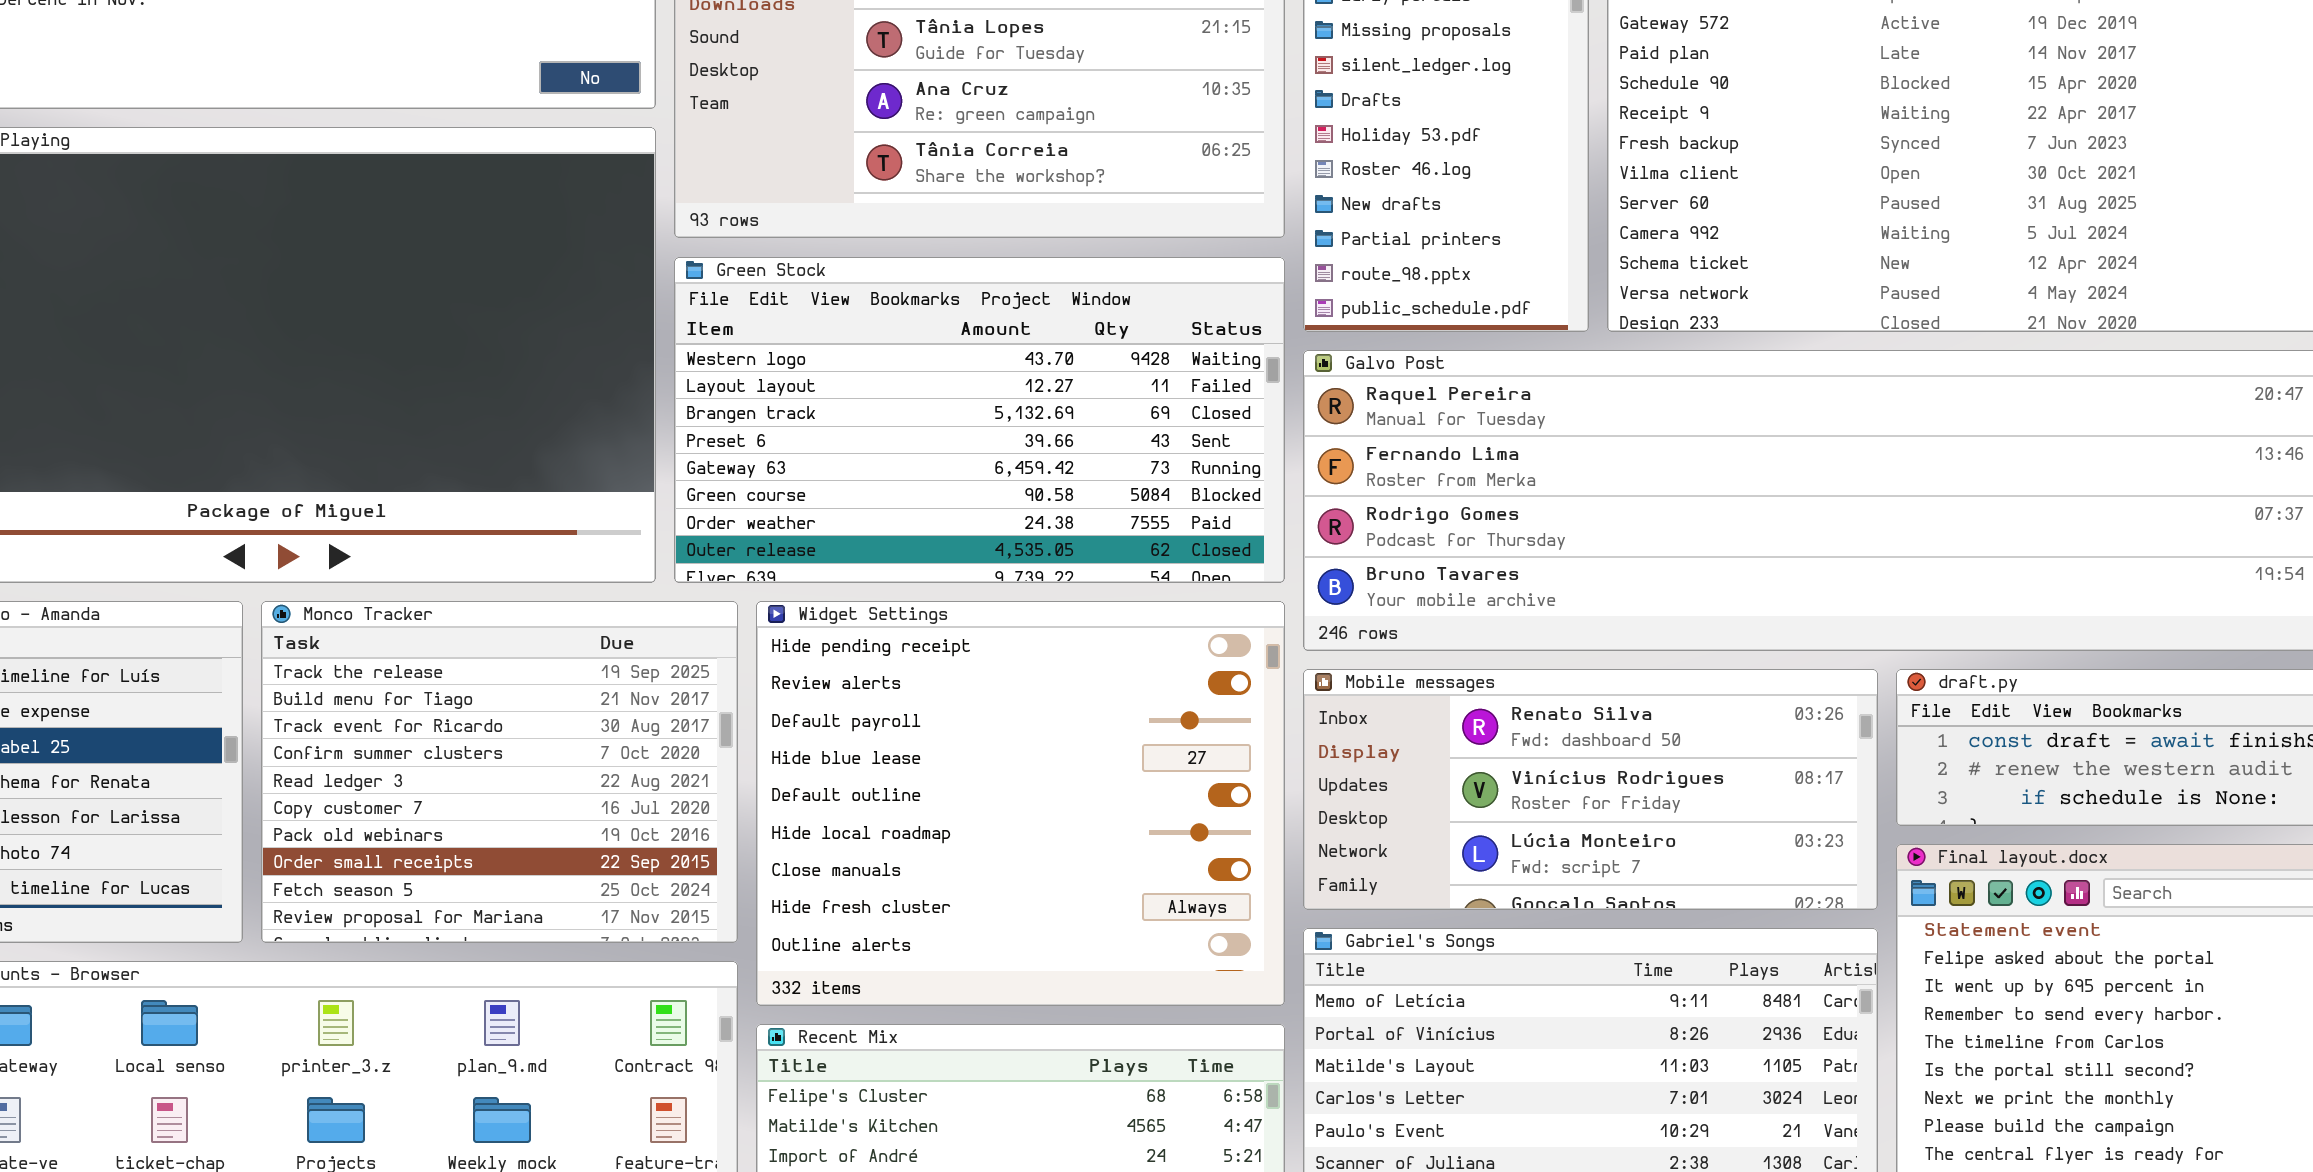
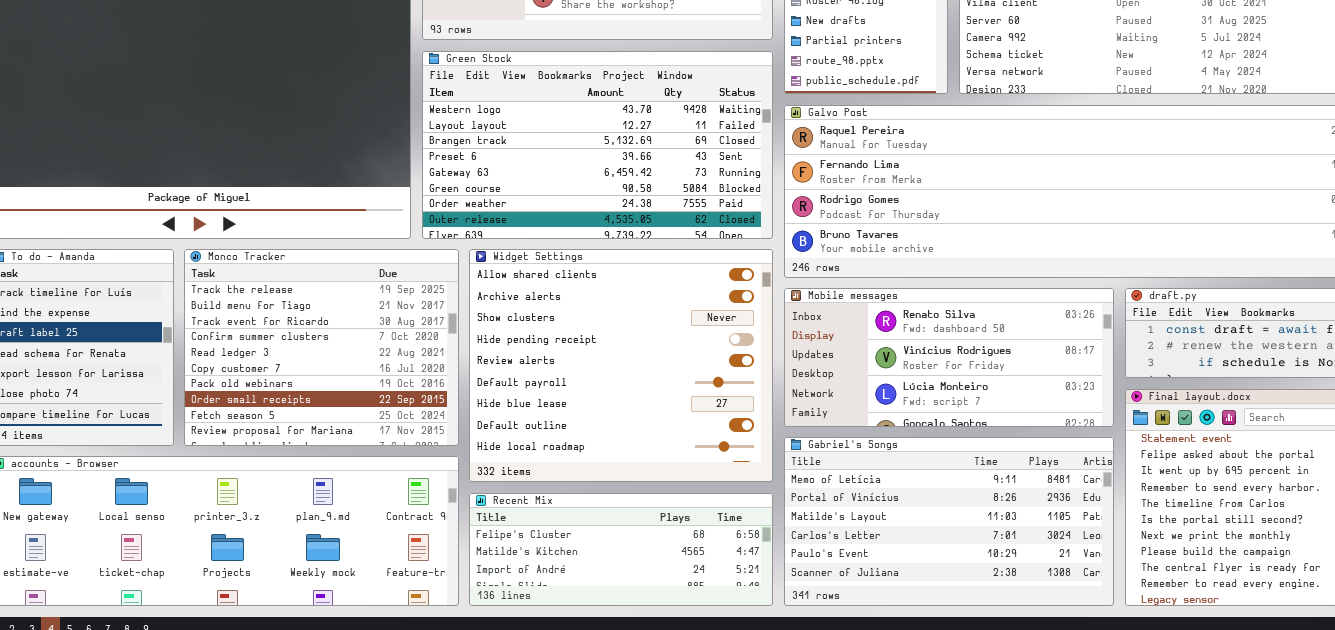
Widget Settings: [756,601,1285,1006] -> [469,249,773,482], scrolled up 3 rows

